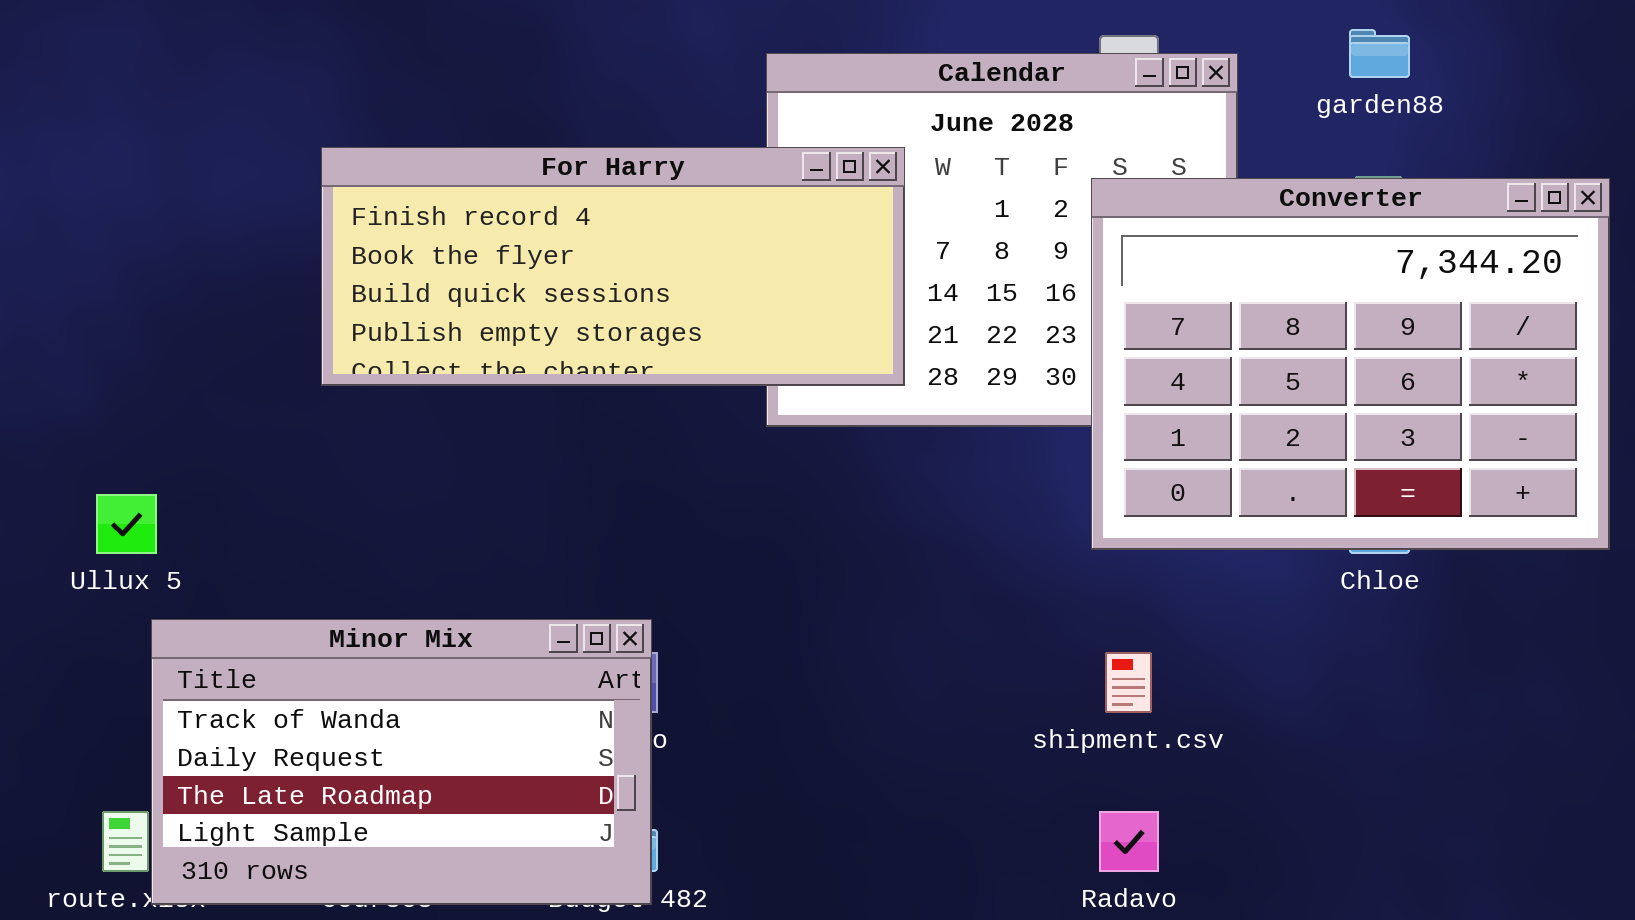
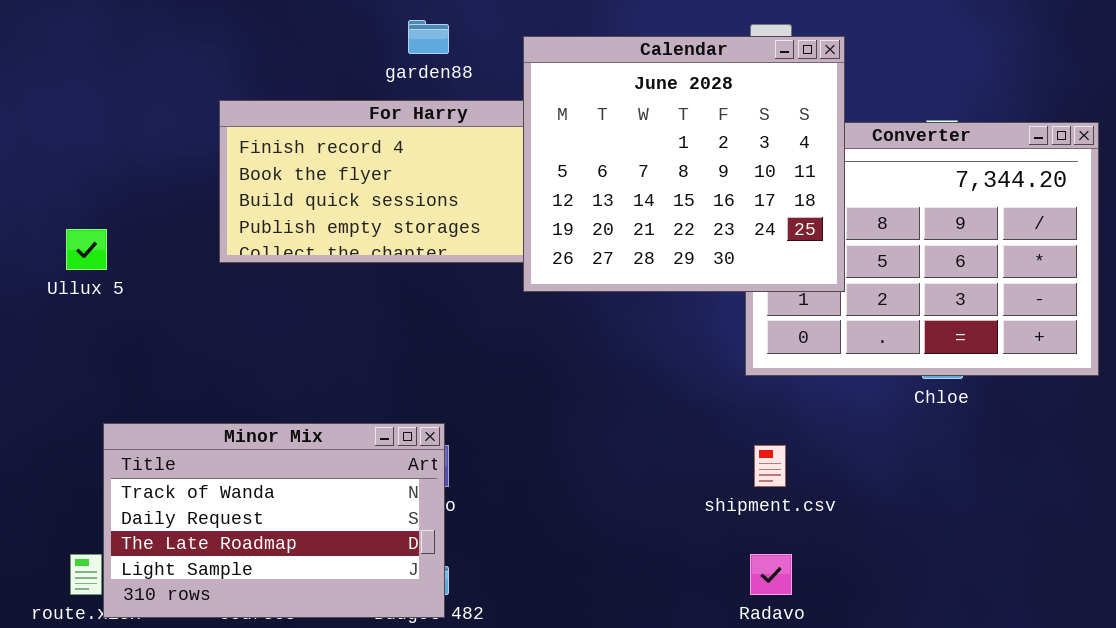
garden88: [1349,29,1410,78] -> [408,20,449,54], moved
Calendar: [766,53,1238,427] -> [523,36,845,292], raised
Ullux 5: [96,494,157,554] -> [66,229,107,270], moved

